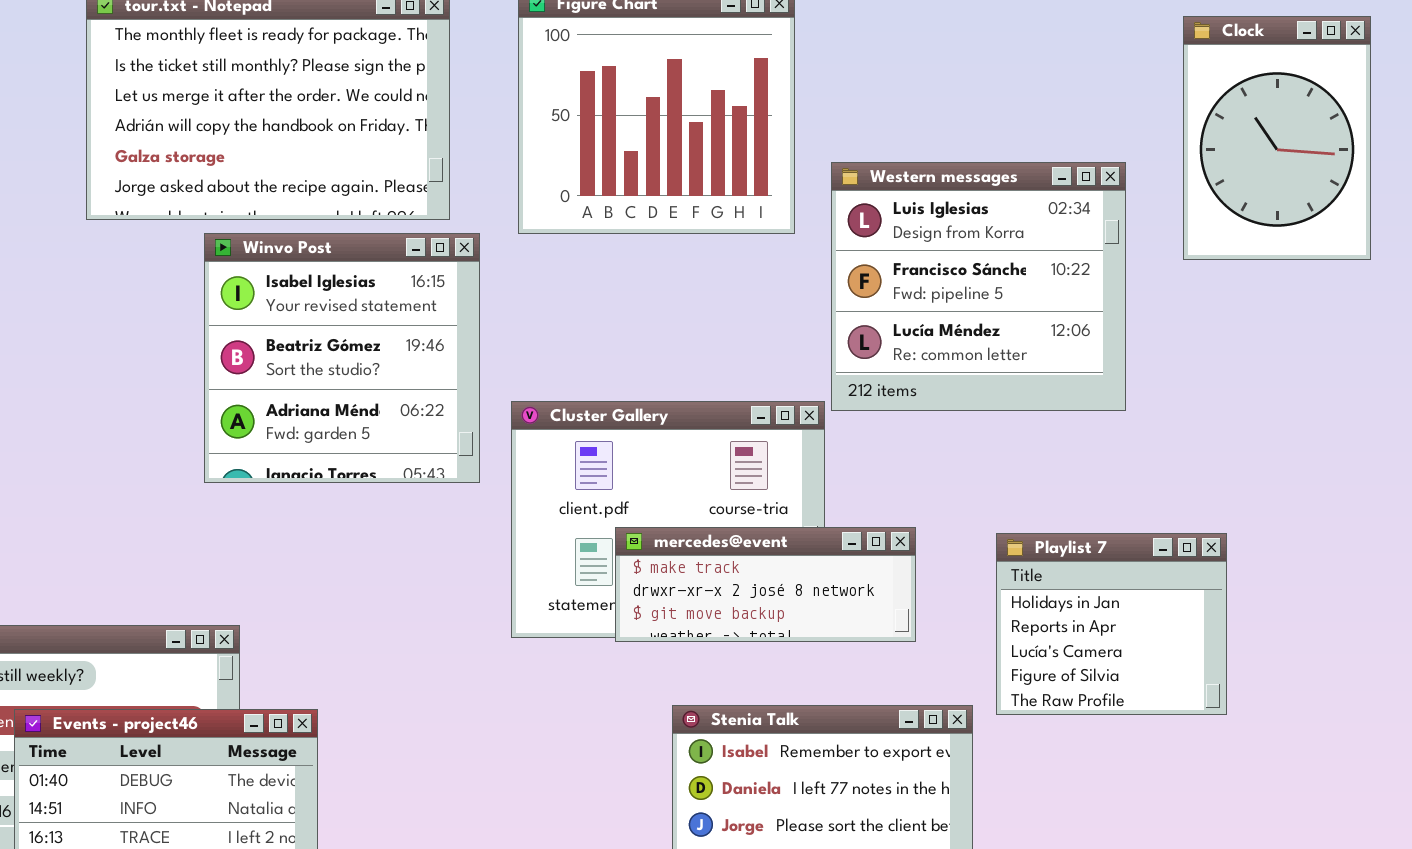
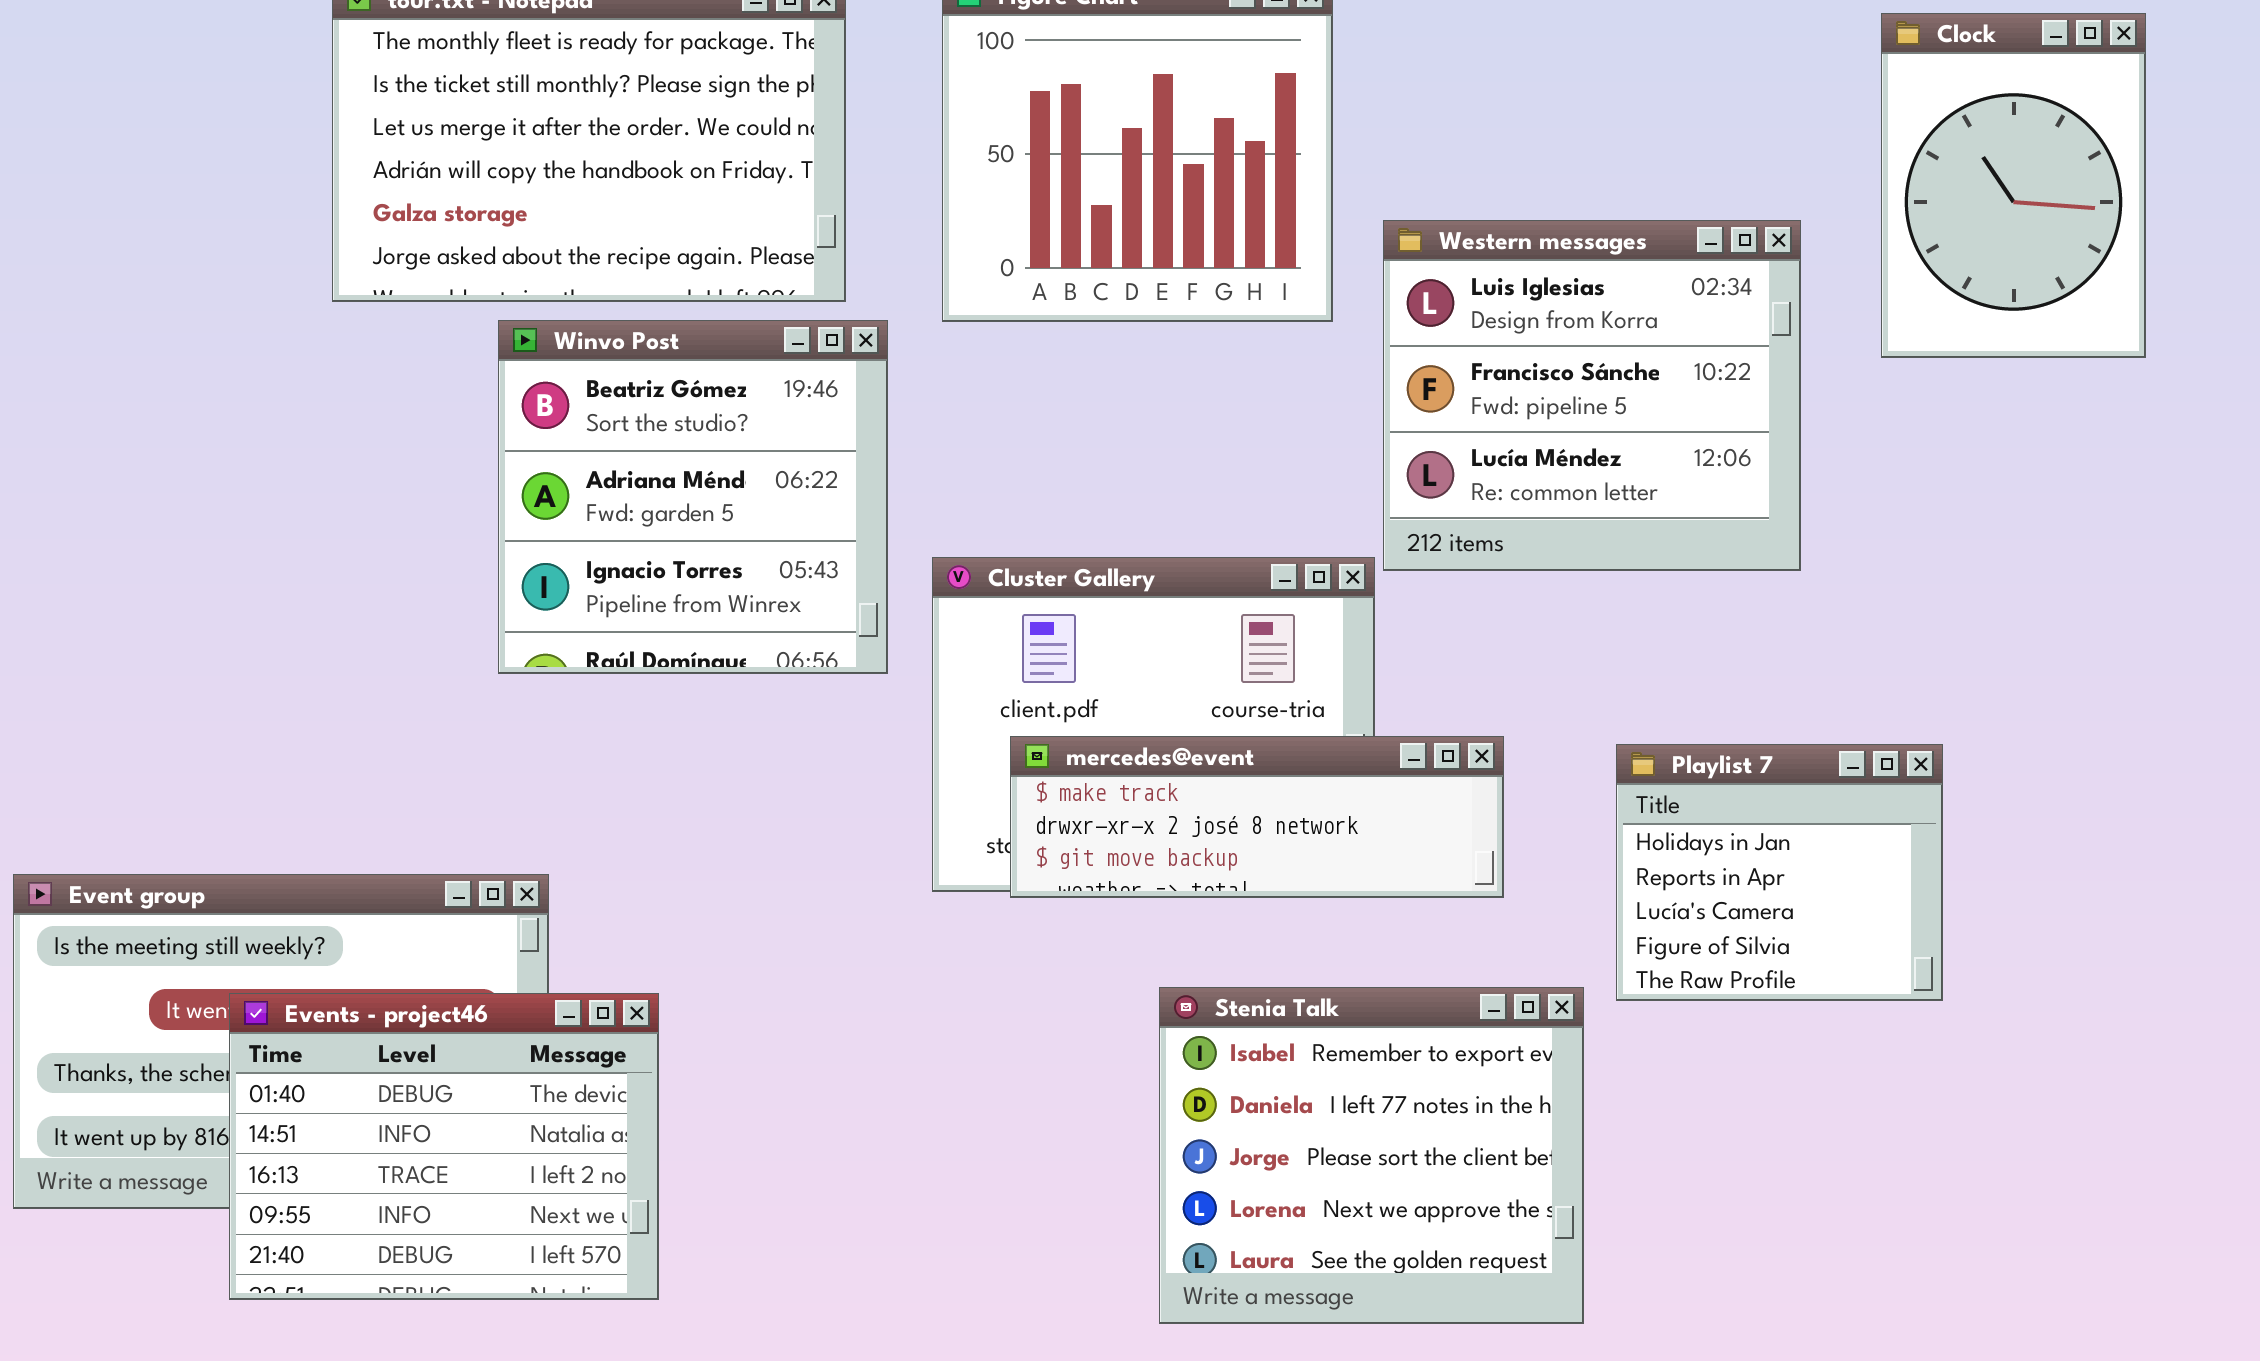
Winvo Post: [204,233,480,483] -> [498,320,888,674], scrolled down 1 row
mercedes@event: [615,527,916,642] -> [1010,736,1504,898], resized

